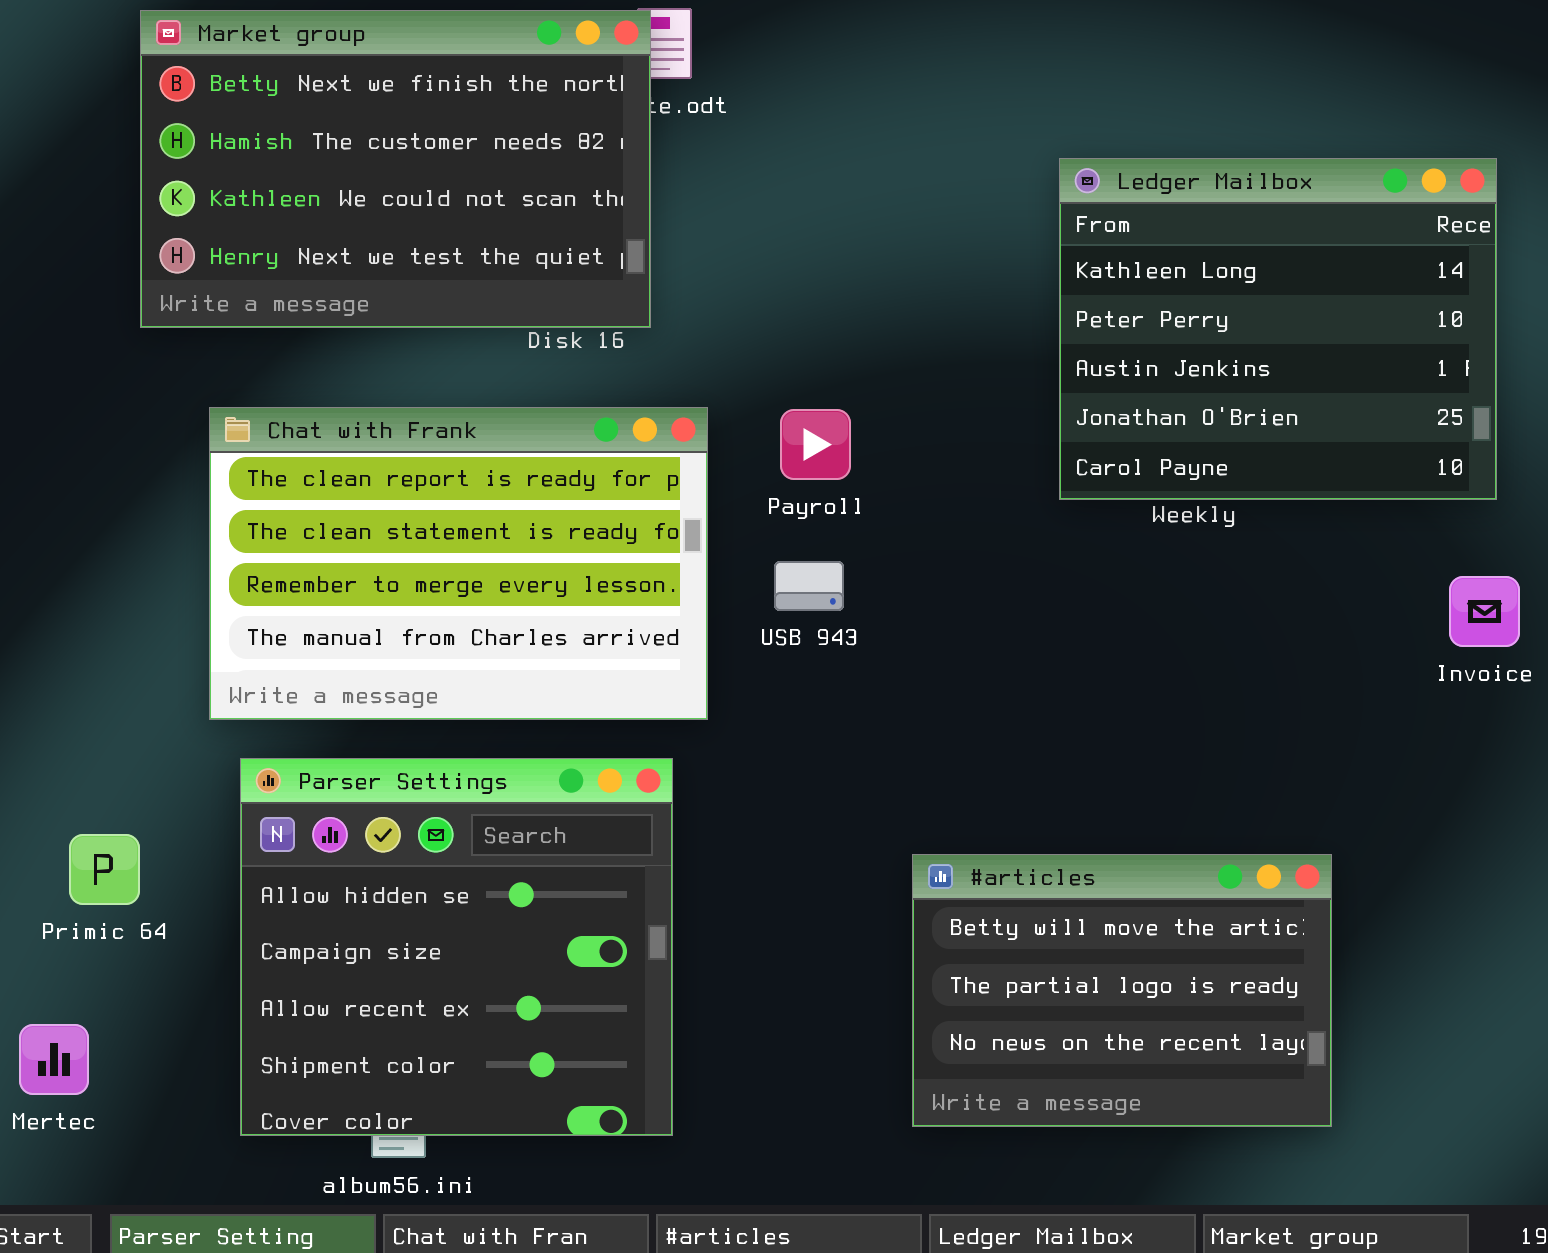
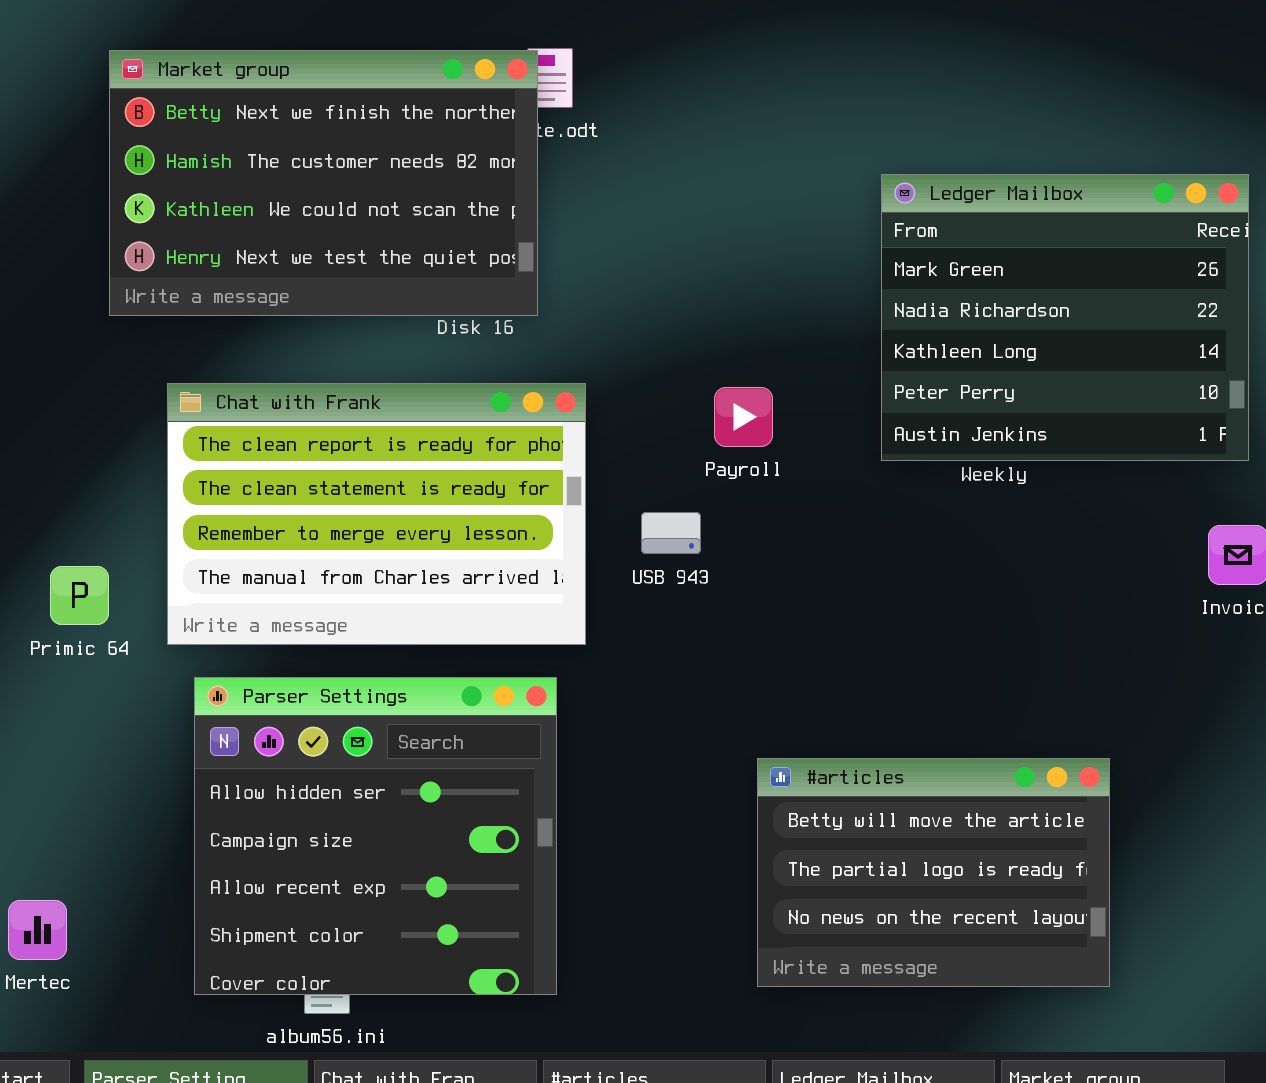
Ledger Mailbox: [1059,158,1497,500] -> [881,174,1249,461], scrolled up 2 rows
Payroll: [780,409,851,480] -> [714,387,773,447], moved
Primic 64: [69,834,140,905] -> [50,566,109,625], moved

